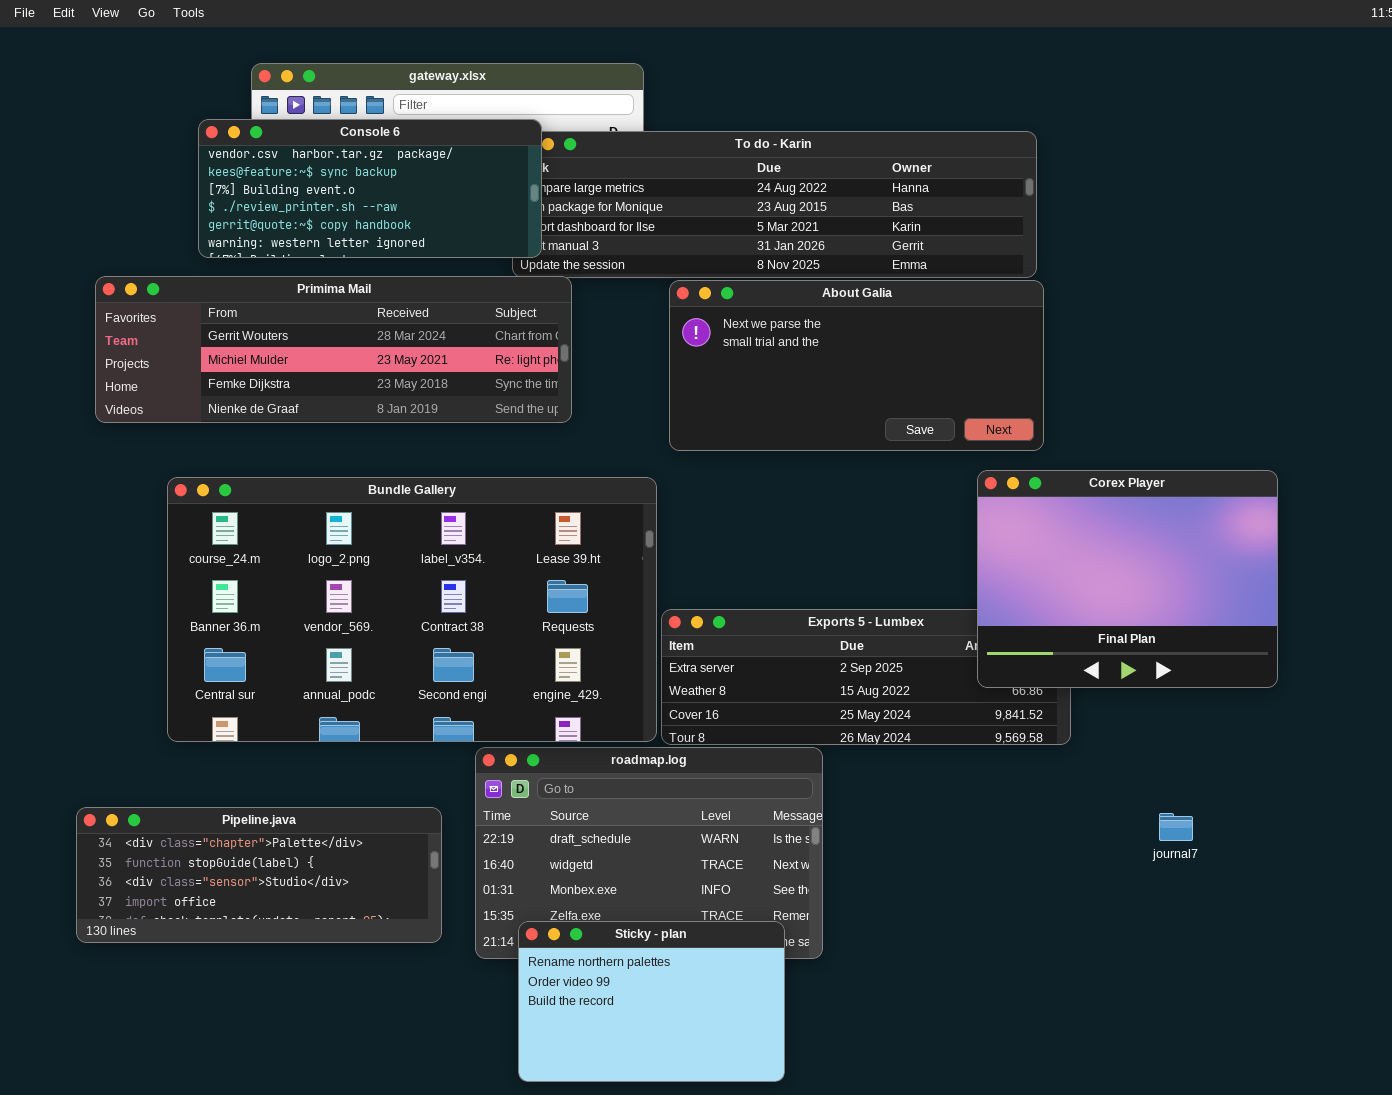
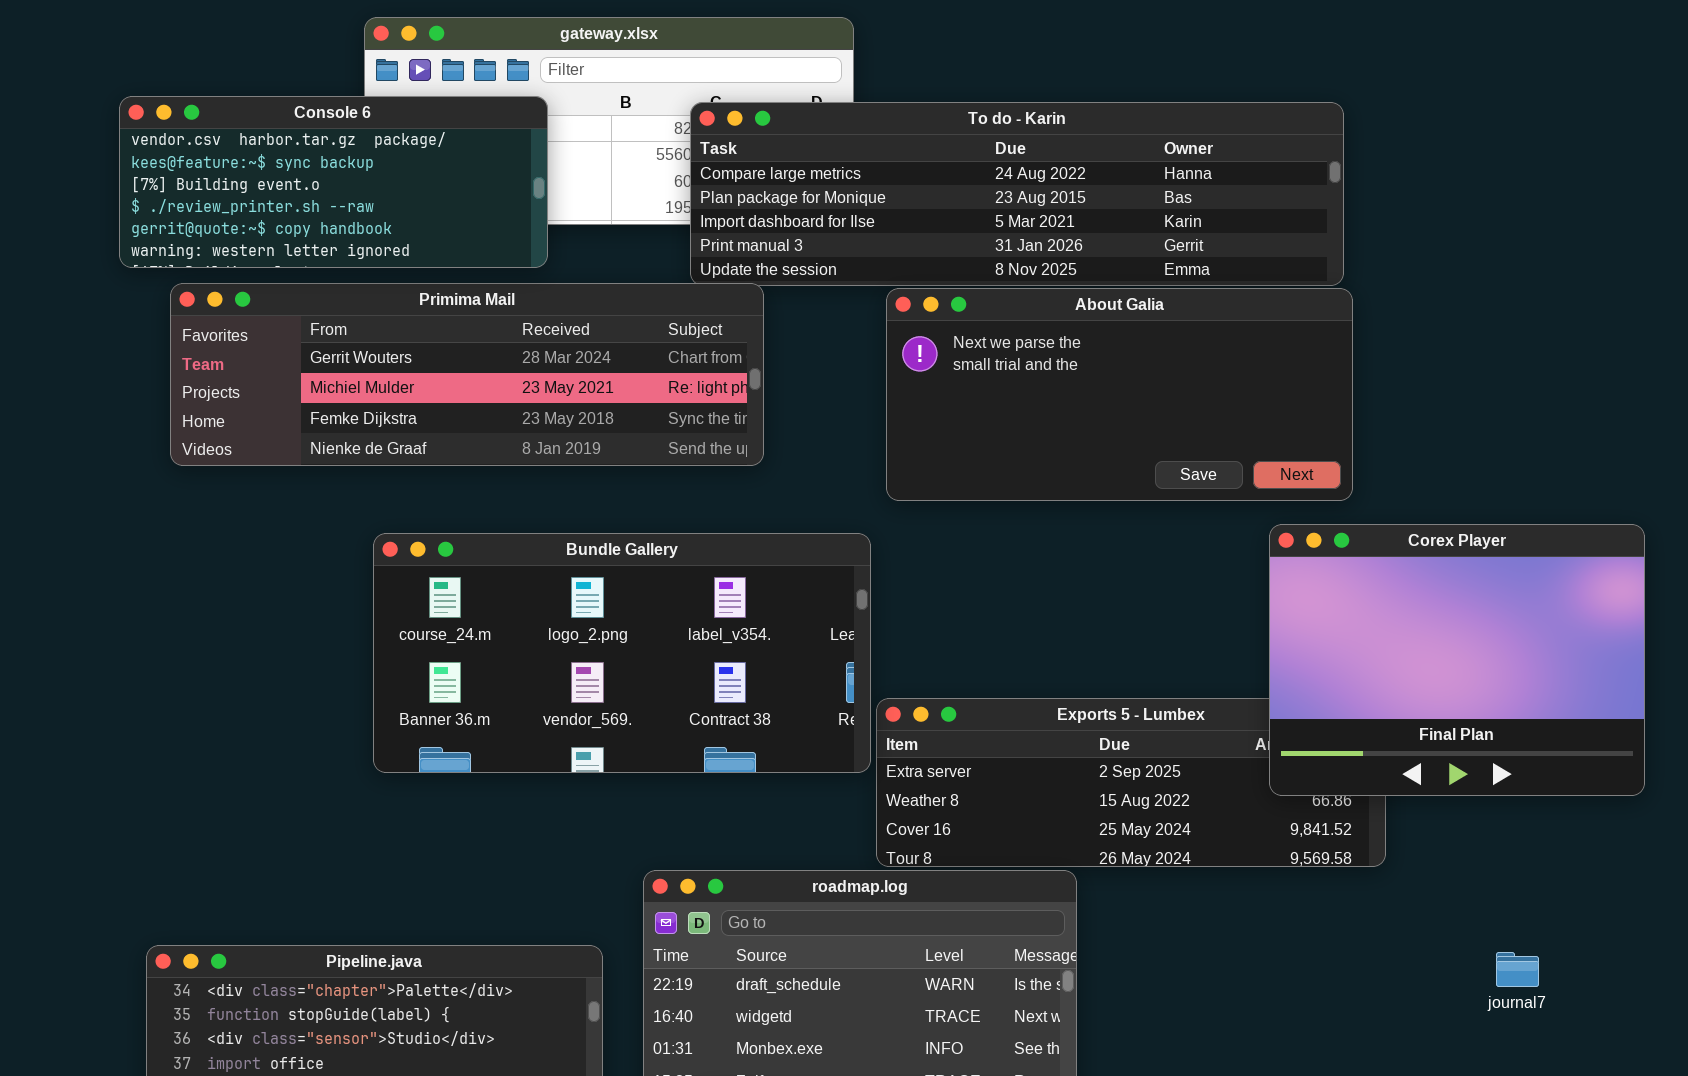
Console 6: [198,119,542,258] -> [119,96,548,268], moved
Bundle Gallery: [167,477,657,742] -> [373,533,871,773], resized

